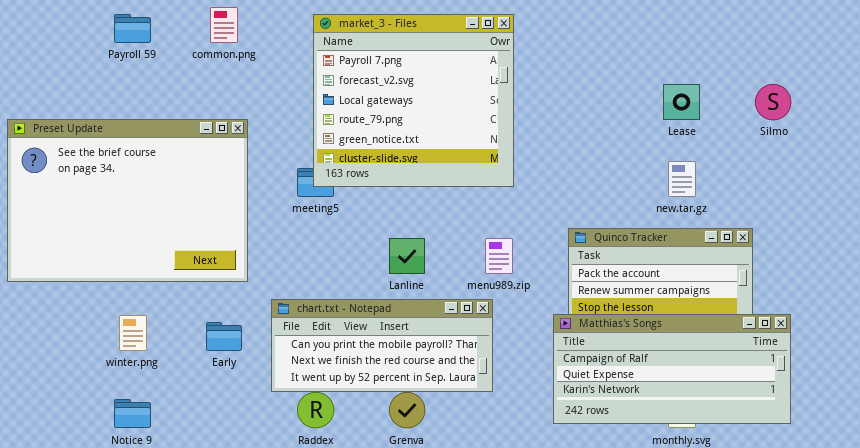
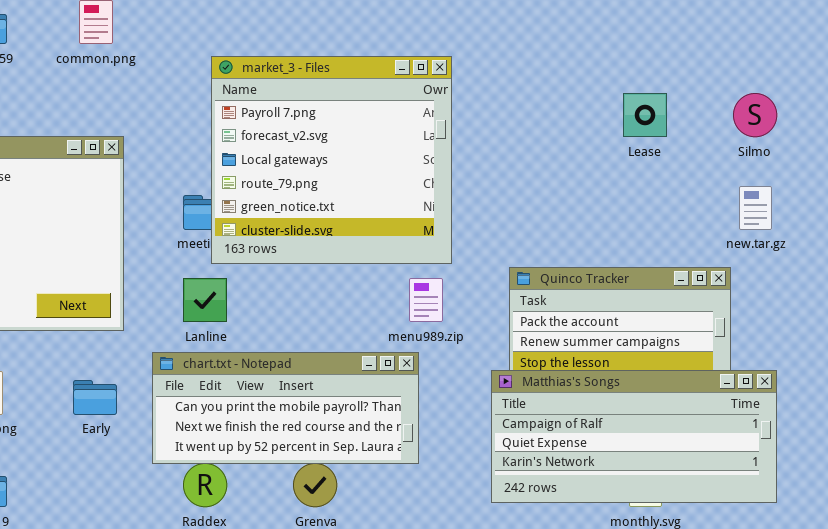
market_3 - Files: [313,14,514,187] -> [211,56,452,264], moved
new.tar.gz: [668,161,696,197] -> [739,186,772,230], moved
Lanline: [389,238,425,274] -> [183,278,227,322], moved

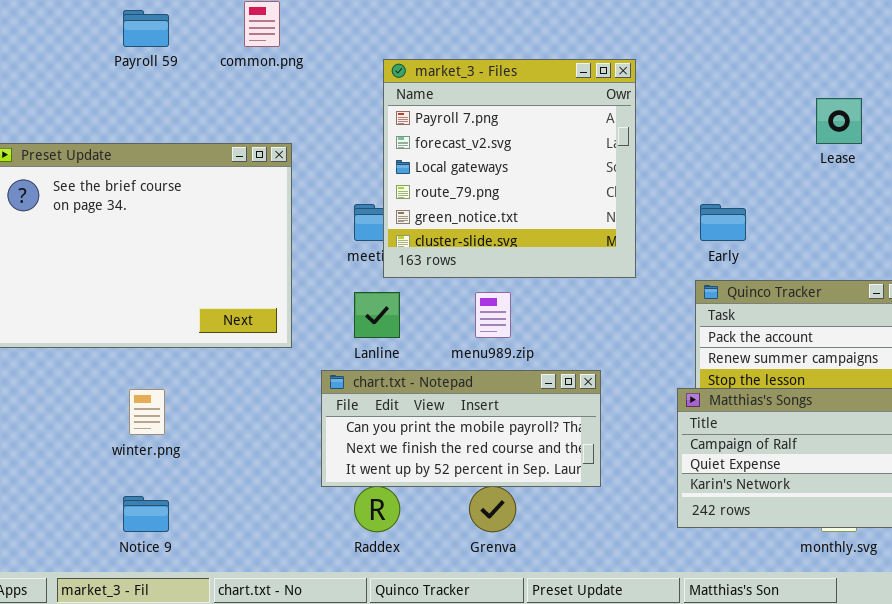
menu989.zip: [409,278,443,322] -> [475,292,511,338], moved
Early: [73,380,117,415] -> [700,204,746,241], moved

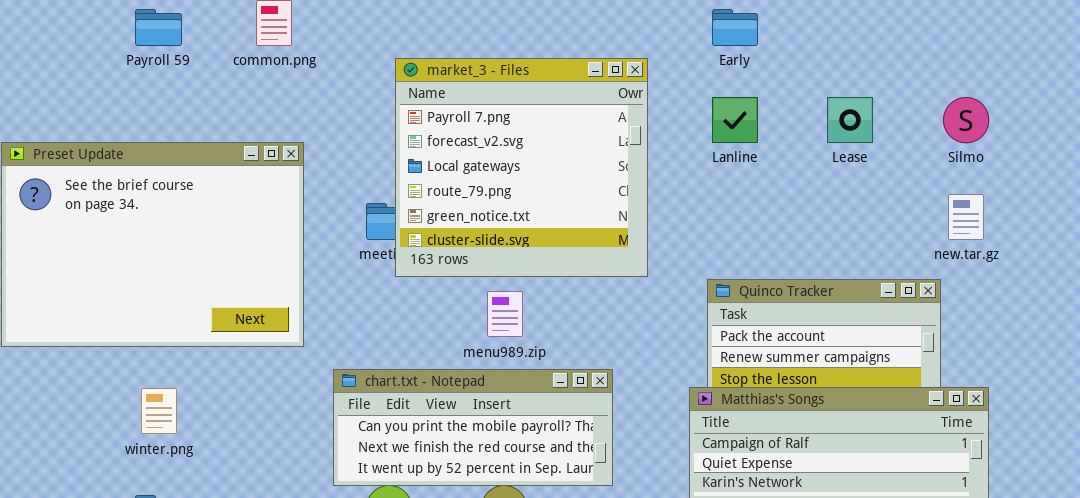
Early: [700,204,746,241] -> [712,9,758,46], moved
Lanline: [354,292,400,338] -> [712,97,758,143], moved

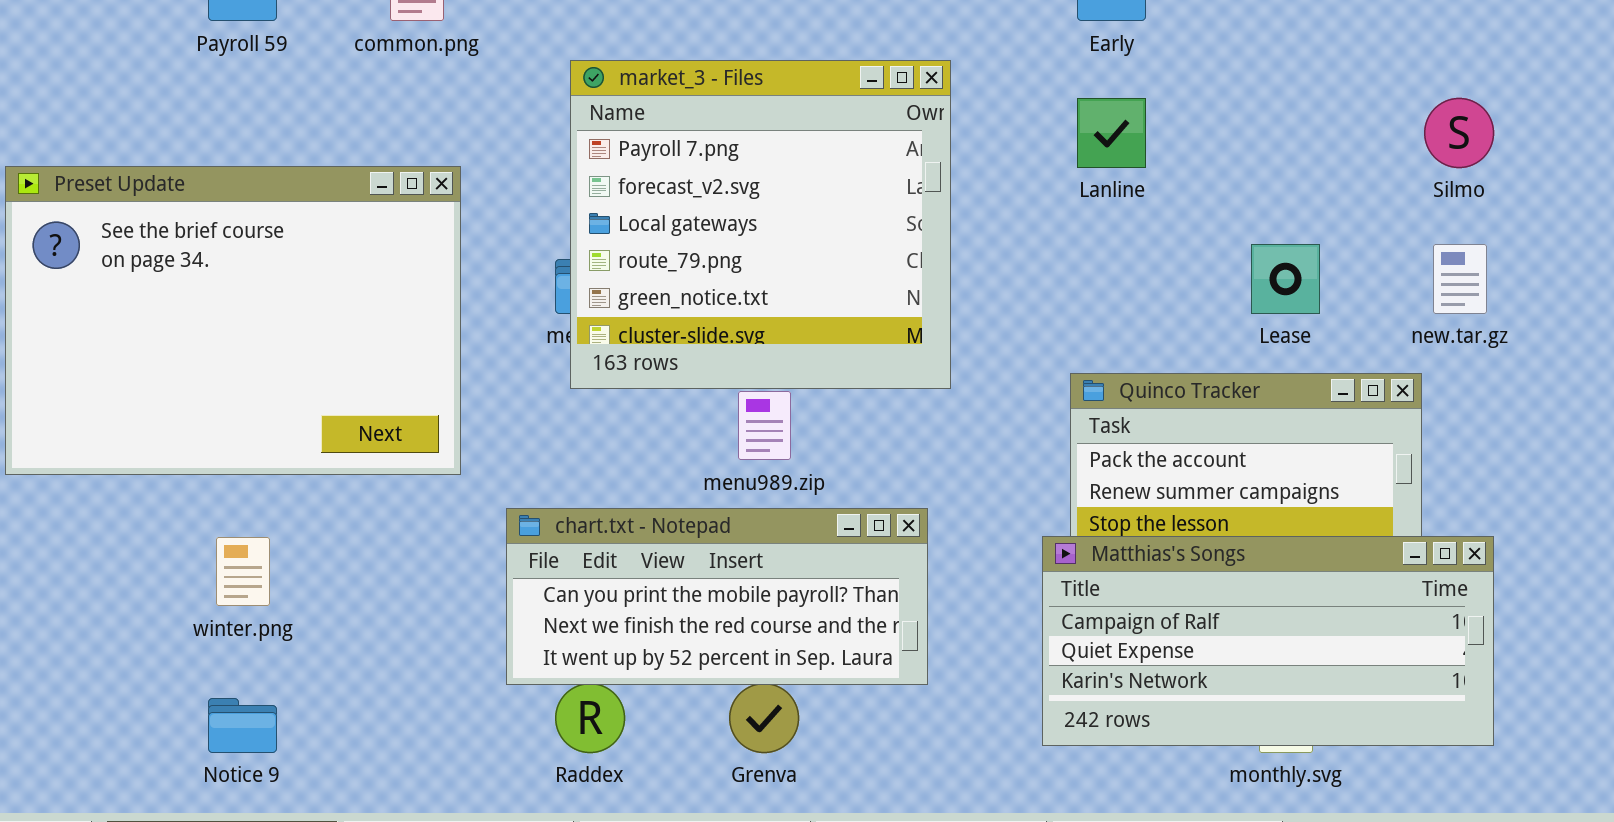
market_3 - Files: [395,58,648,277] -> [570,60,951,389], moved
Lease: [827,97,873,143] -> [1251,244,1320,314], moved

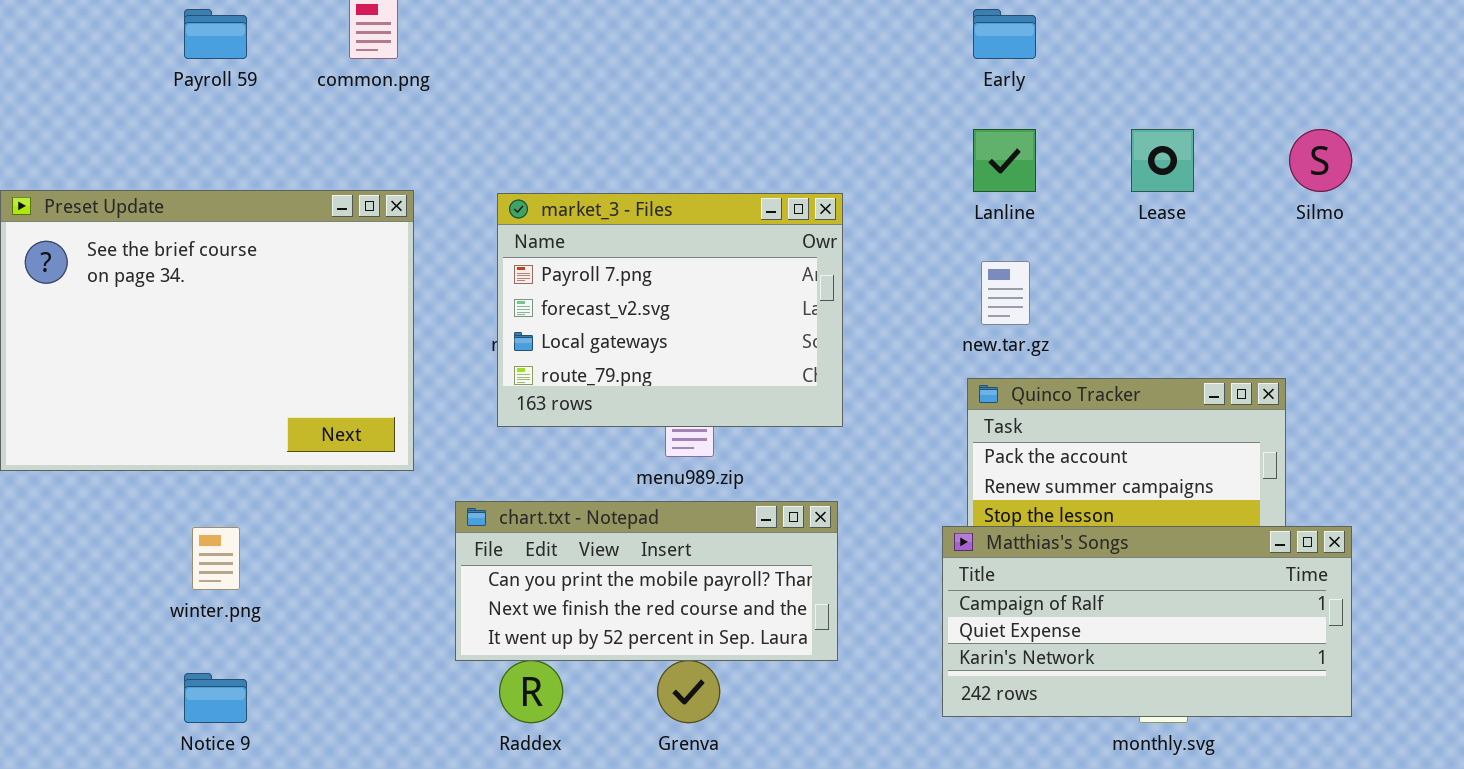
market_3 - Files: [570,60,951,389] -> [497,193,843,427], moved, resized
Lease: [1251,244,1320,314] -> [1131,129,1194,192], moved
new.tar.gz: [1433,244,1487,314] -> [981,261,1030,325], moved

